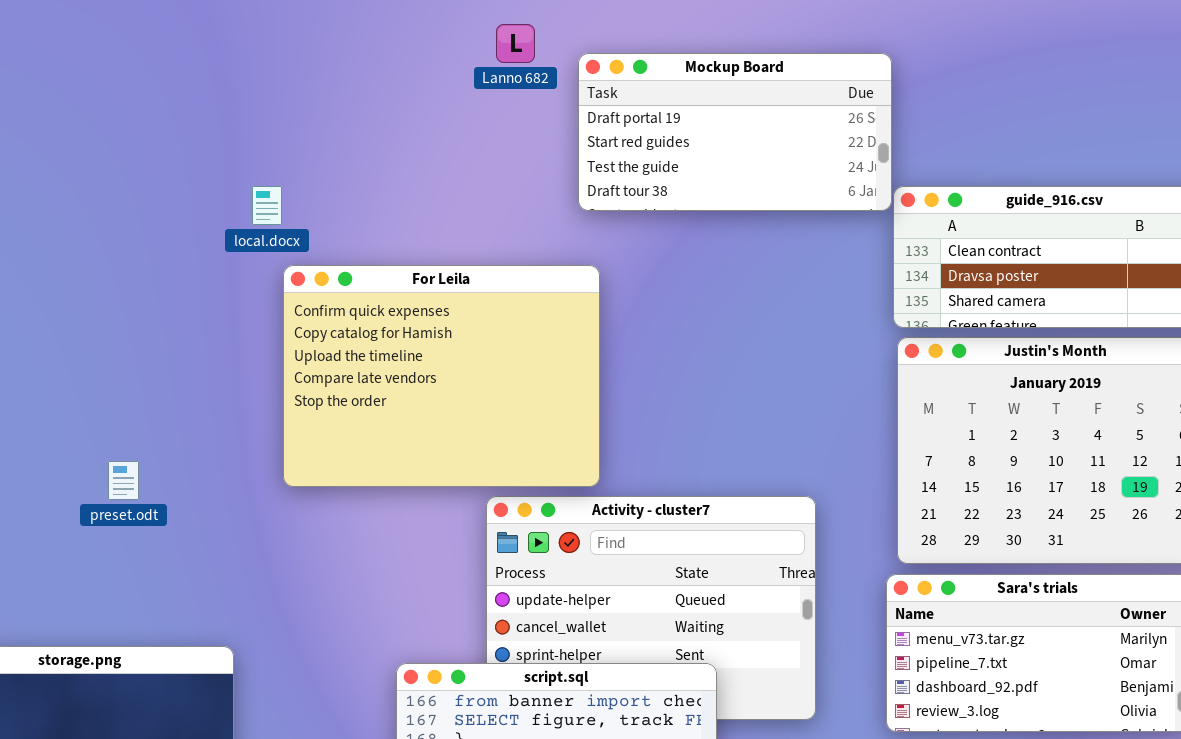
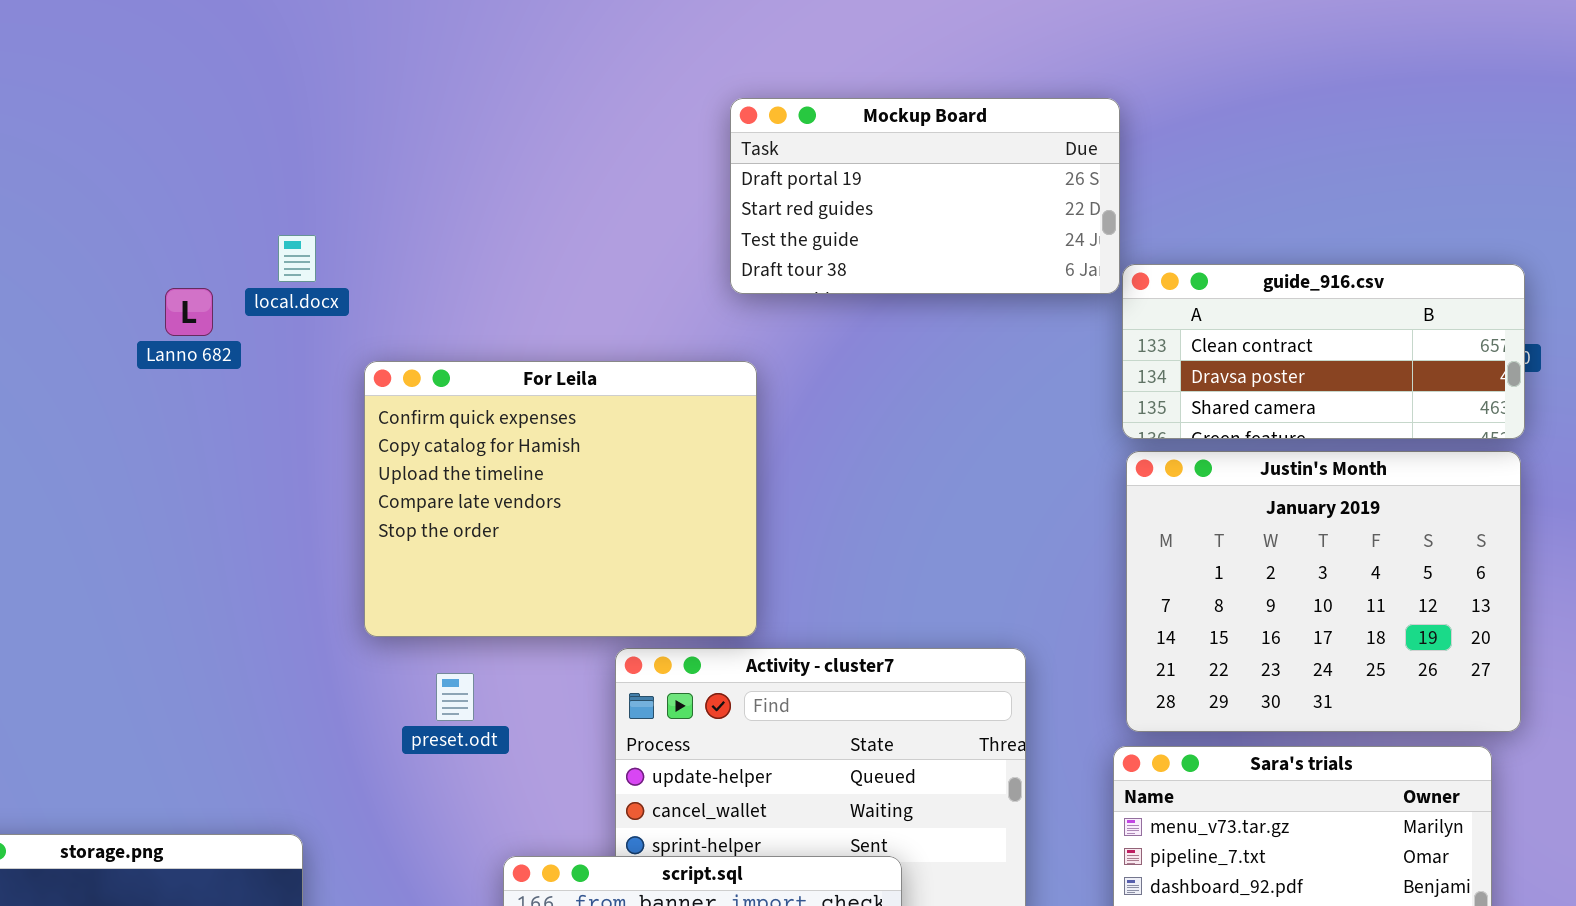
Lanno 682: [496,24,535,63] -> [165,288,213,336], moved
local.docx: [252,186,282,225] -> [278,235,316,282], moved
preset.odt: [108,461,139,500] -> [436,673,474,721], moved

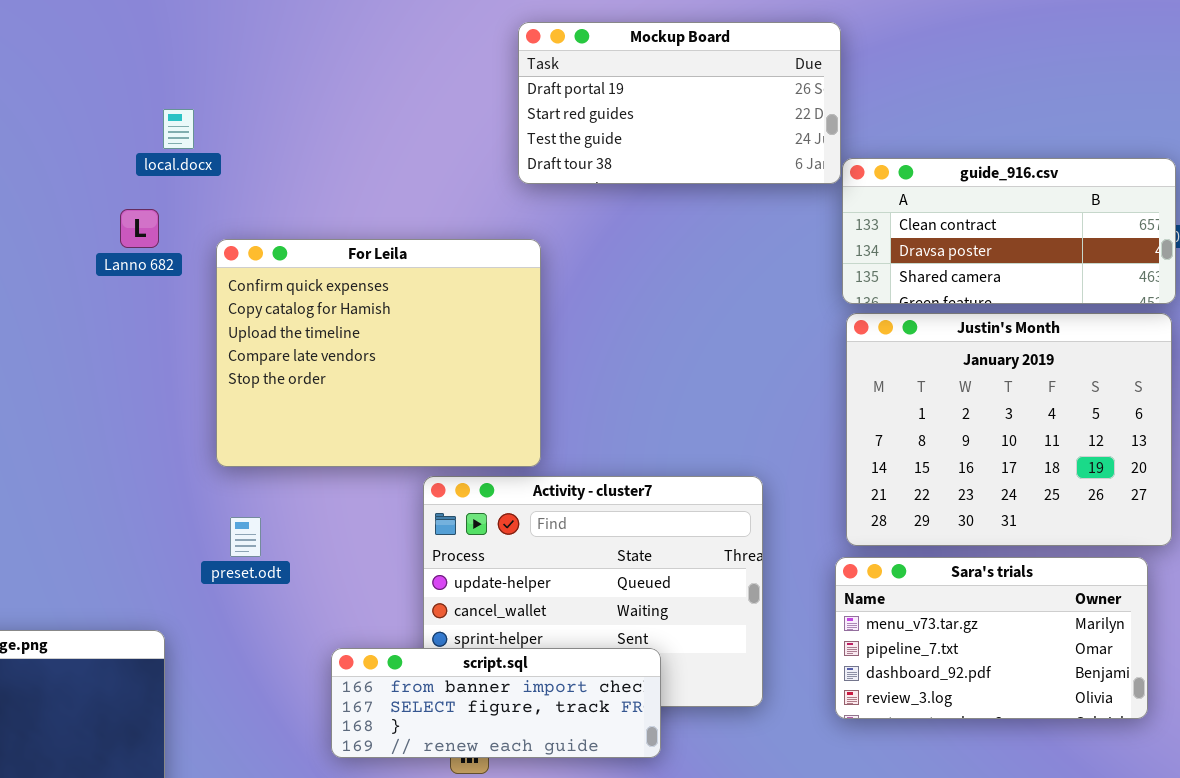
local.docx: [278,235,316,282] -> [163,109,194,149], moved
Lanno 682: [165,288,213,336] -> [120,209,159,248], moved
preset.odt: [436,673,474,721] -> [230,517,261,557], moved

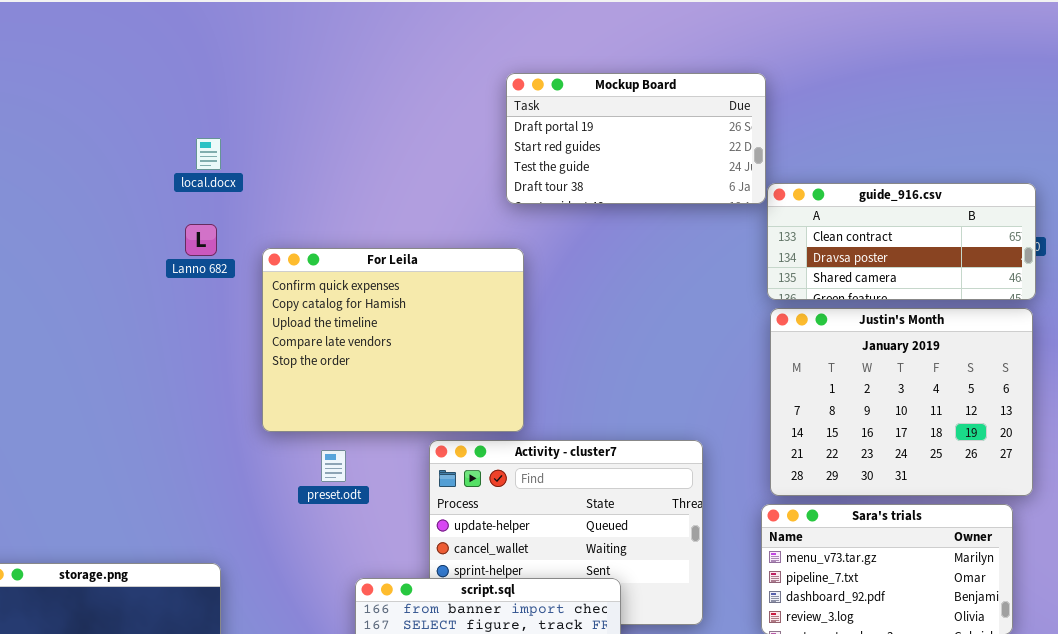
local.docx: [163,109,194,149] -> [196,138,221,170], moved
preset.odt: [230,517,261,557] -> [321,450,346,482], moved

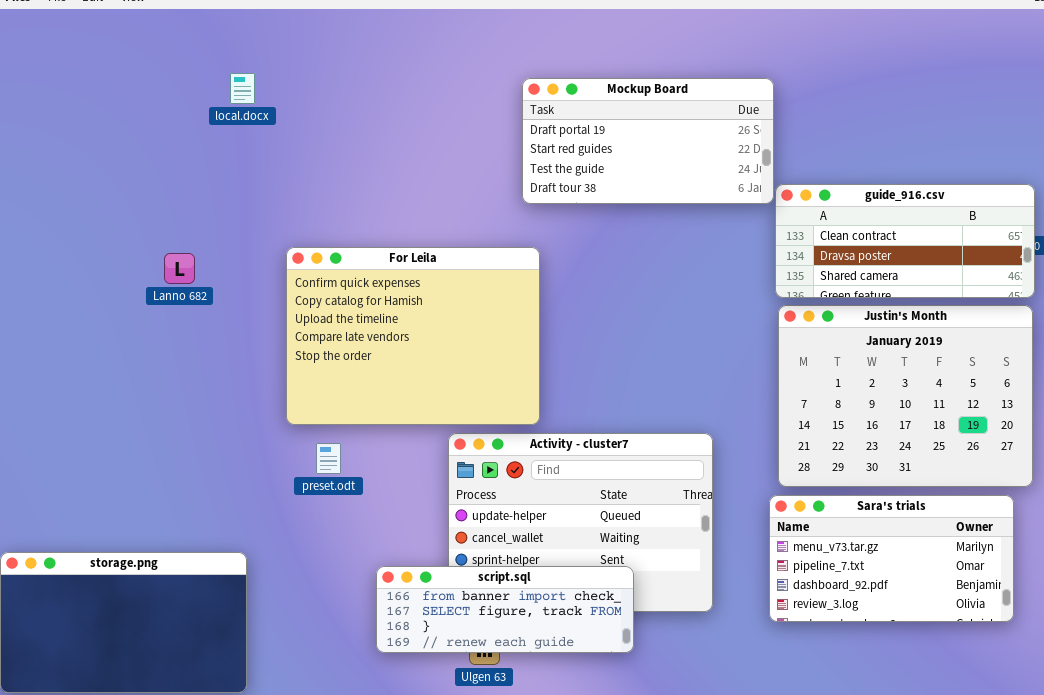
local.docx: [196,138,221,170] -> [230,73,255,104], moved
Lanno 682: [185,224,217,256] -> [164,253,195,284], moved
preset.odt: [321,450,346,482] -> [316,443,341,474], moved

